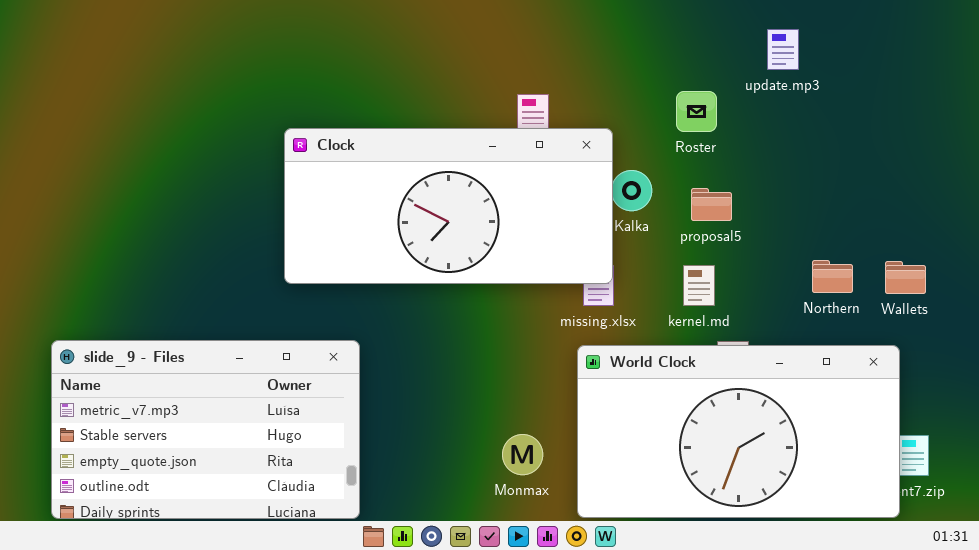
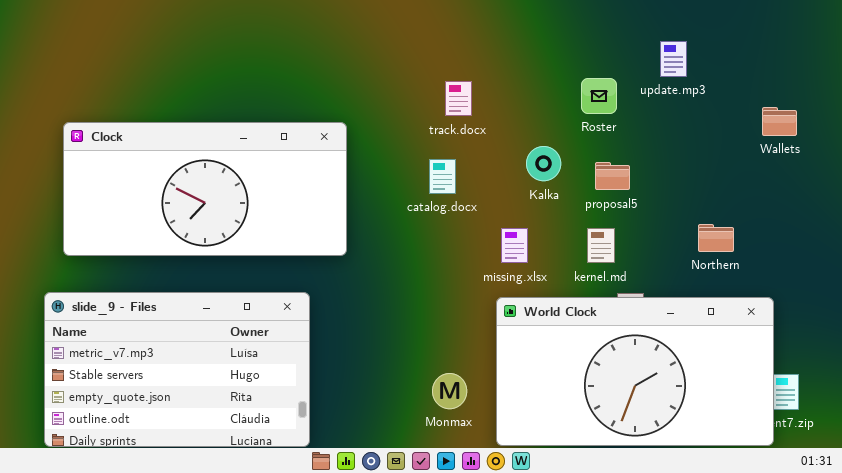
update.mp3: [767,29,799,70] -> [660,41,687,77], moved
Clock: [284,128,613,284] -> [63,122,347,256], moved
Wallets: [885,261,926,294] -> [762,107,797,136], moved

